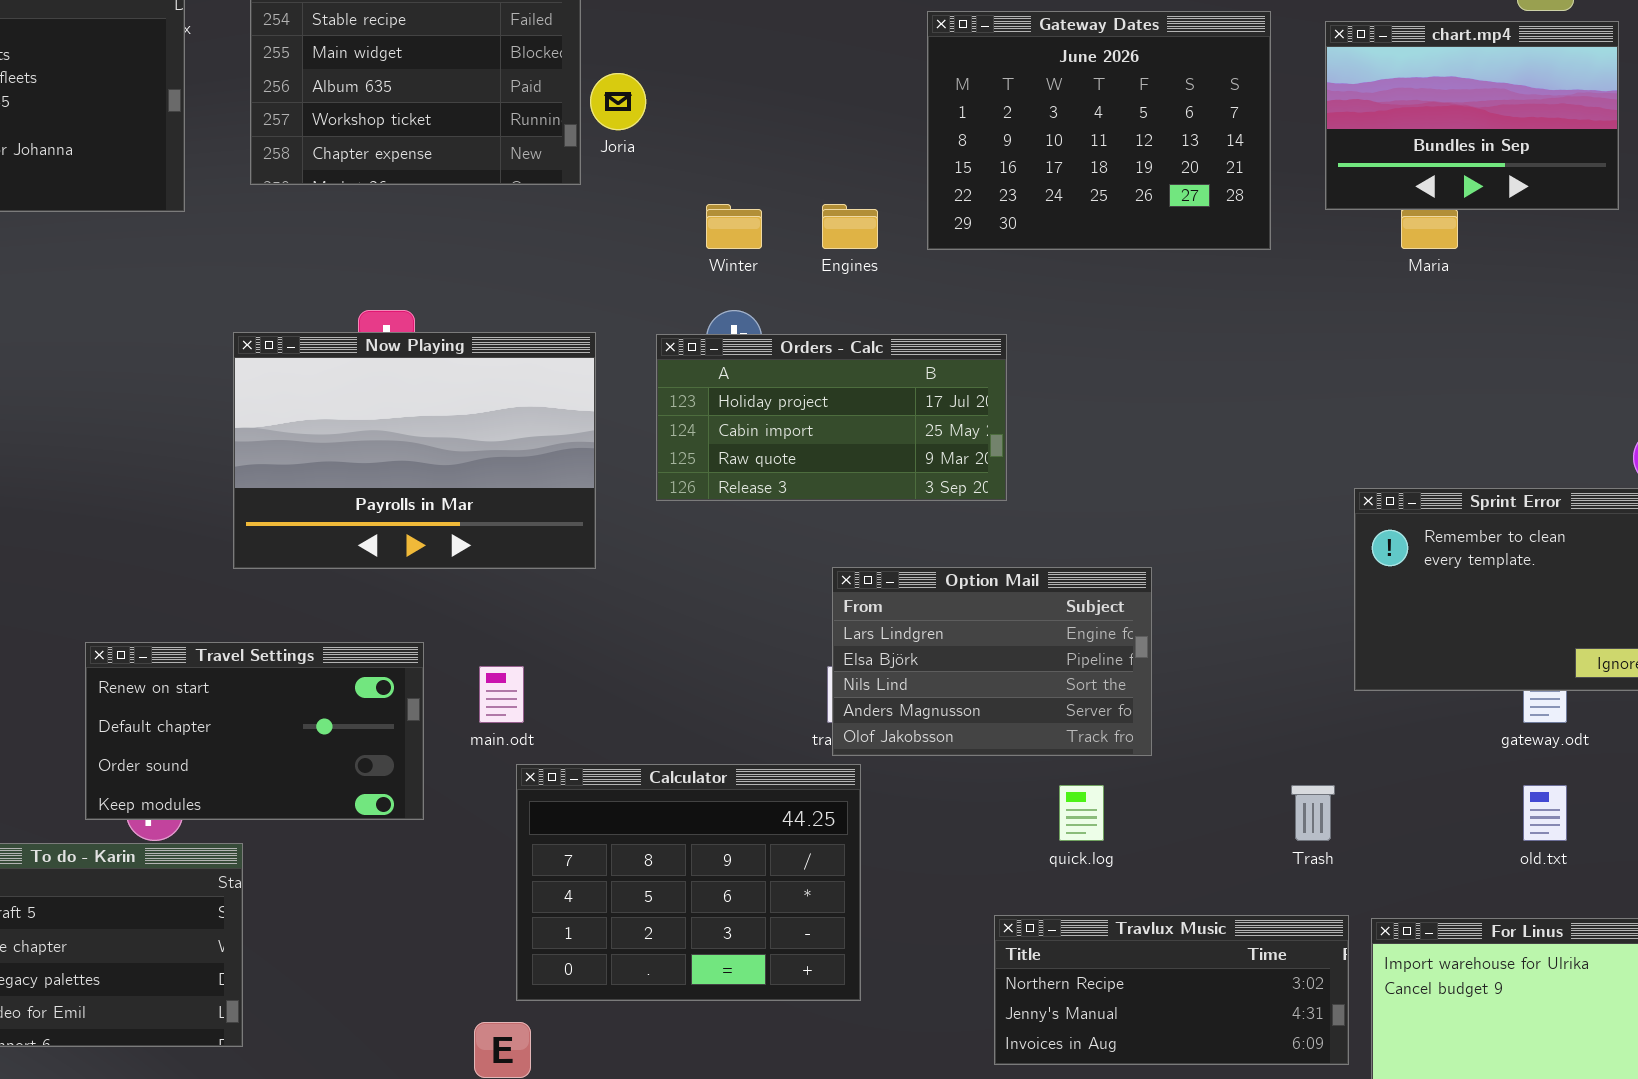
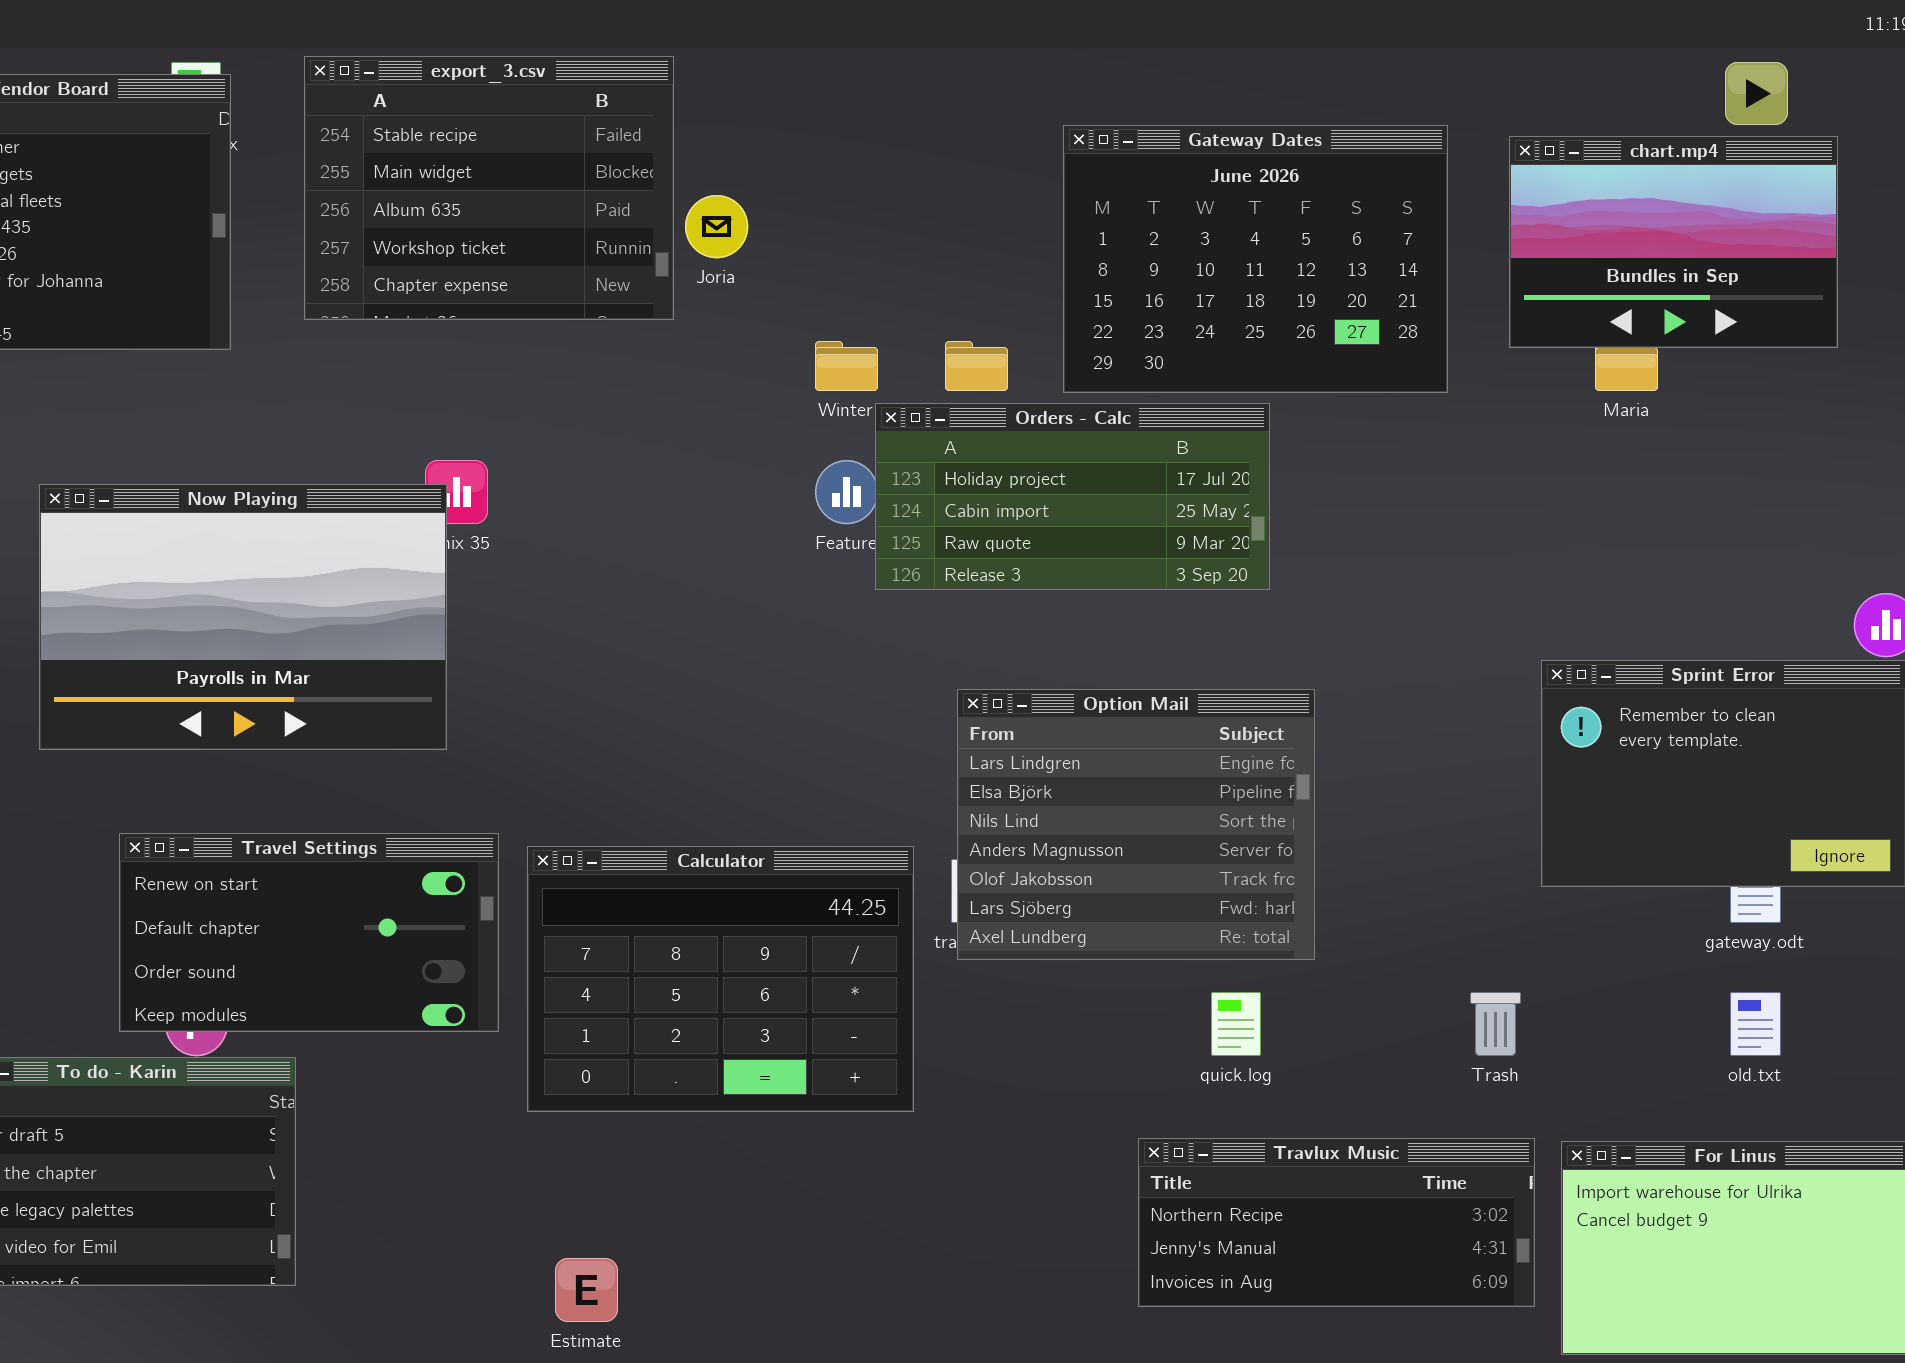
Now Playing: [233,332,596,569] -> [39,484,447,750], moved
Orders - Calc: [656,334,1007,501] -> [875,403,1270,590], moved
Option Mail: [832,567,1152,756] -> [957,689,1315,960], resized
Calculator: [516,764,861,1001] -> [527,846,914,1112], moved

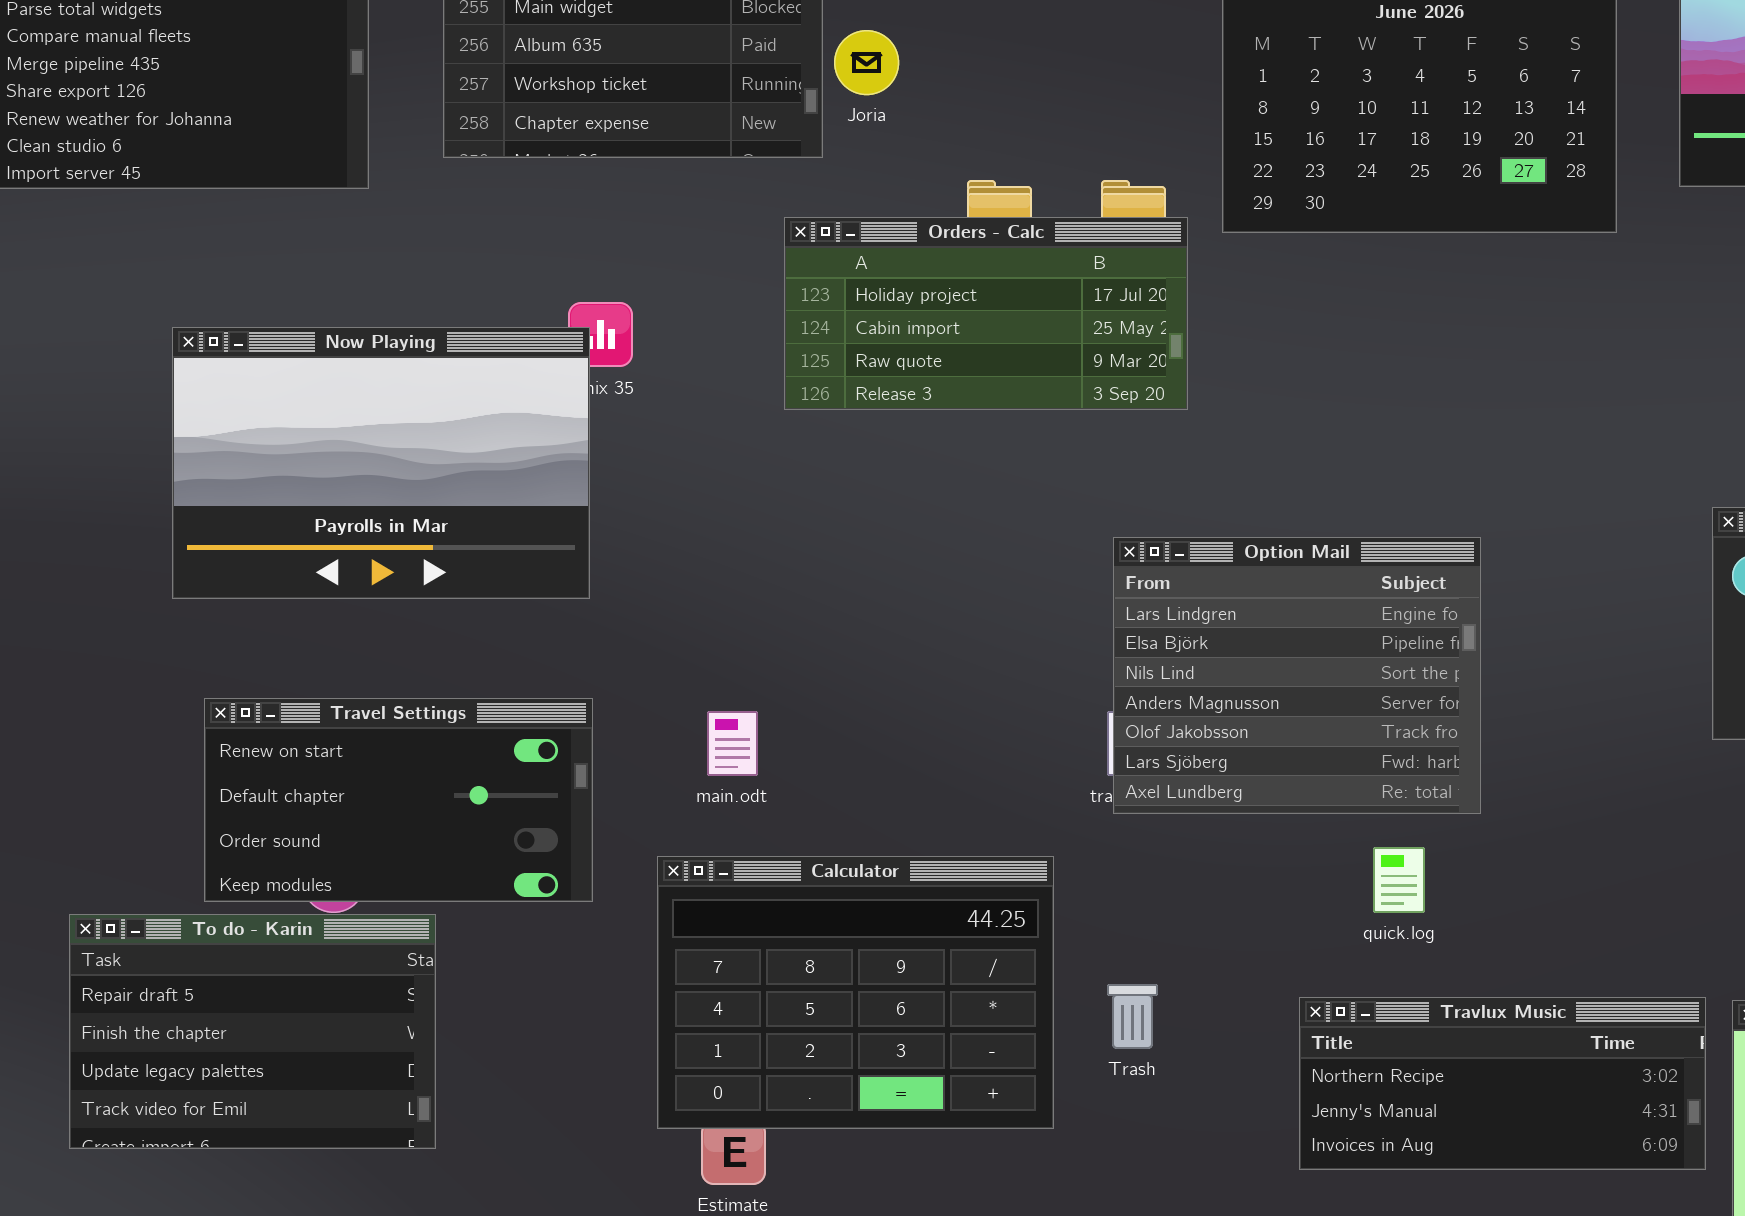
Orders - Calc: [875,403,1270,590] -> [784,217,1188,410], moved
Travel Settings: [119,833,499,1032] -> [204,698,593,902], moved
Calculator: [527,846,914,1112] -> [657,856,1054,1129], moved
Trash: [1470,992,1521,1056] -> [1107,984,1158,1049], moved

